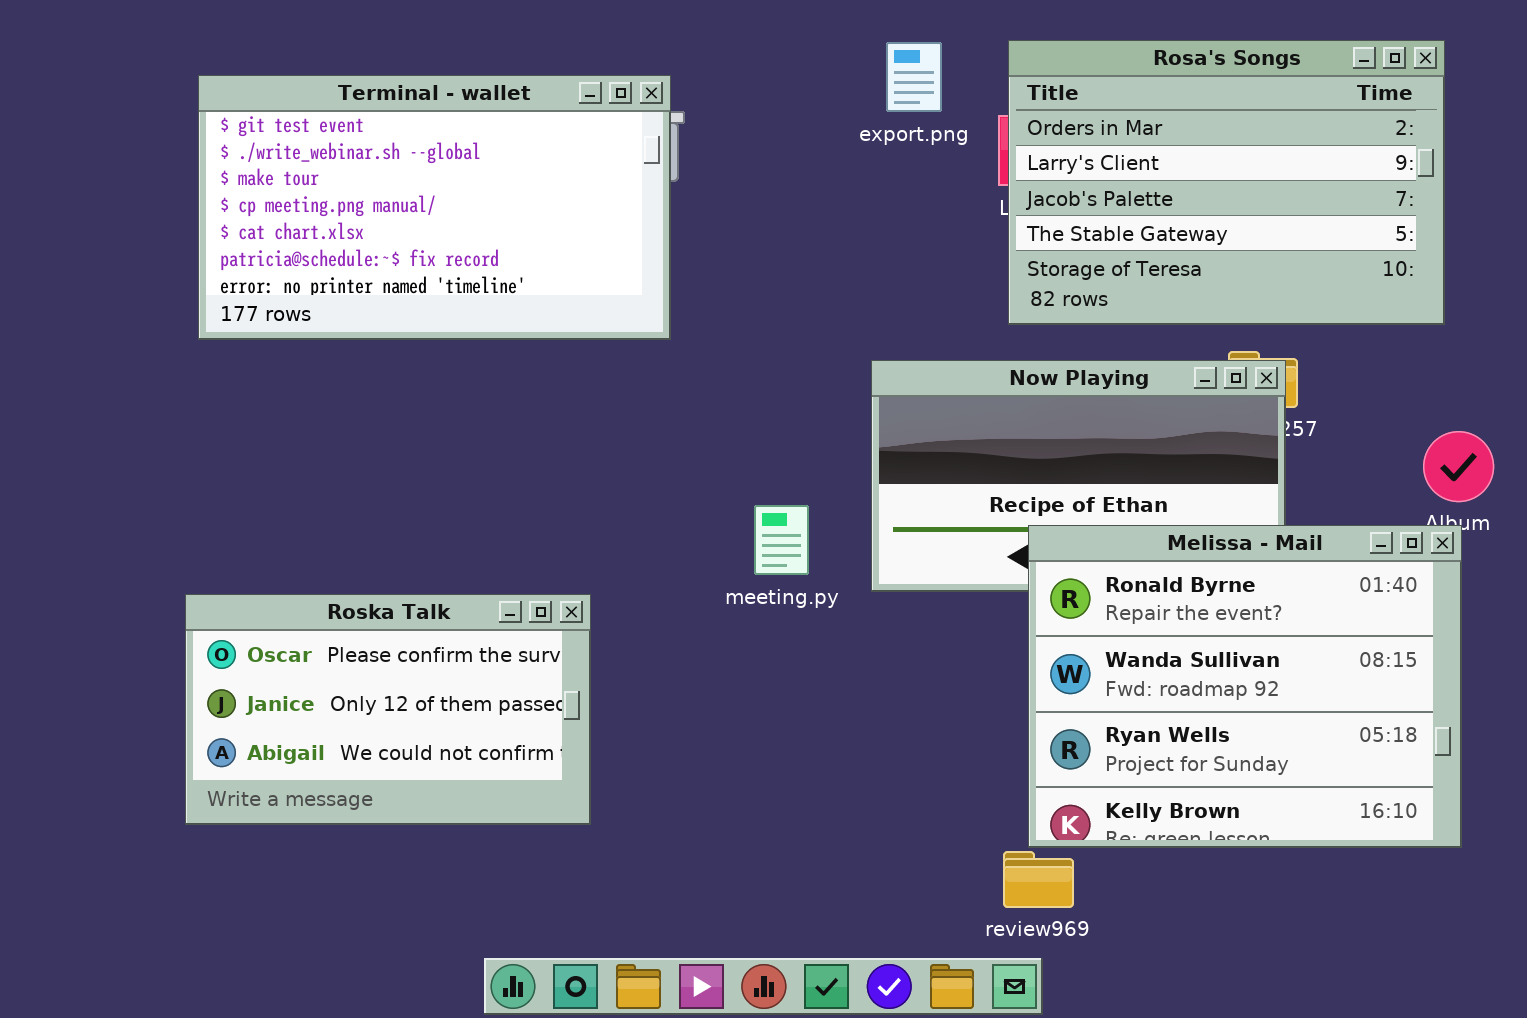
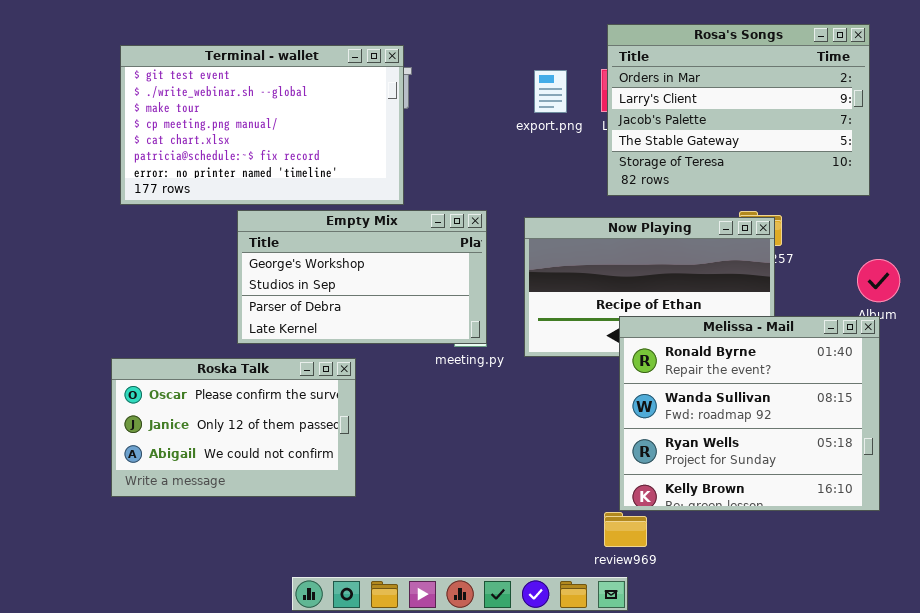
export.png: [886,42,942,112] -> [534,70,567,113], moved
Empty Mix: none -> [237,210,487,344], opened

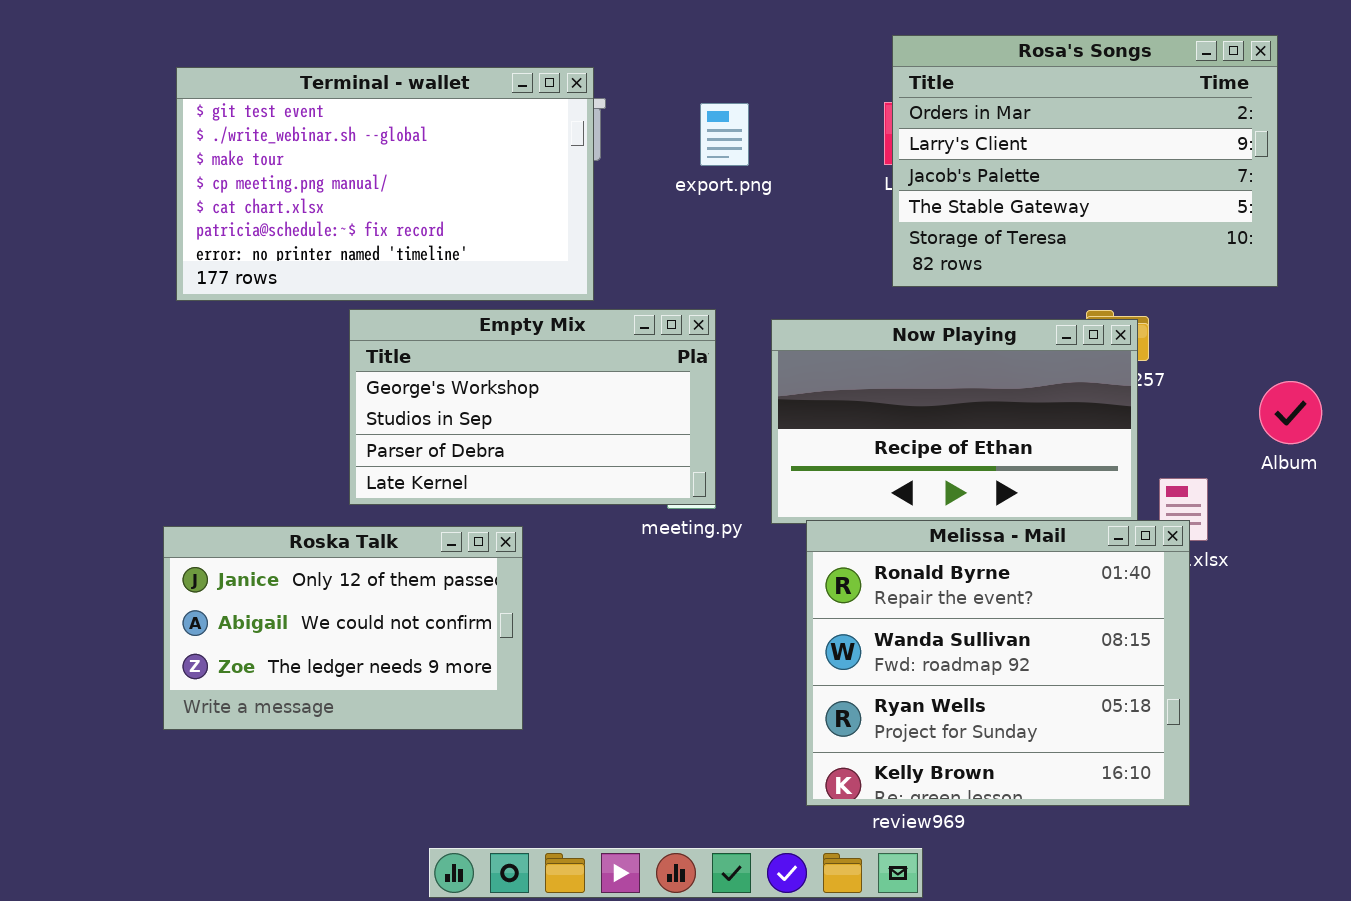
export.png: [534,70,567,113] -> [700,103,749,166], moved
Melissa - Mail: [619,316,880,511] -> [806,520,1190,806], moved
Roska Talk: [111,358,356,497] -> [163,526,523,730], scrolled down 1 row

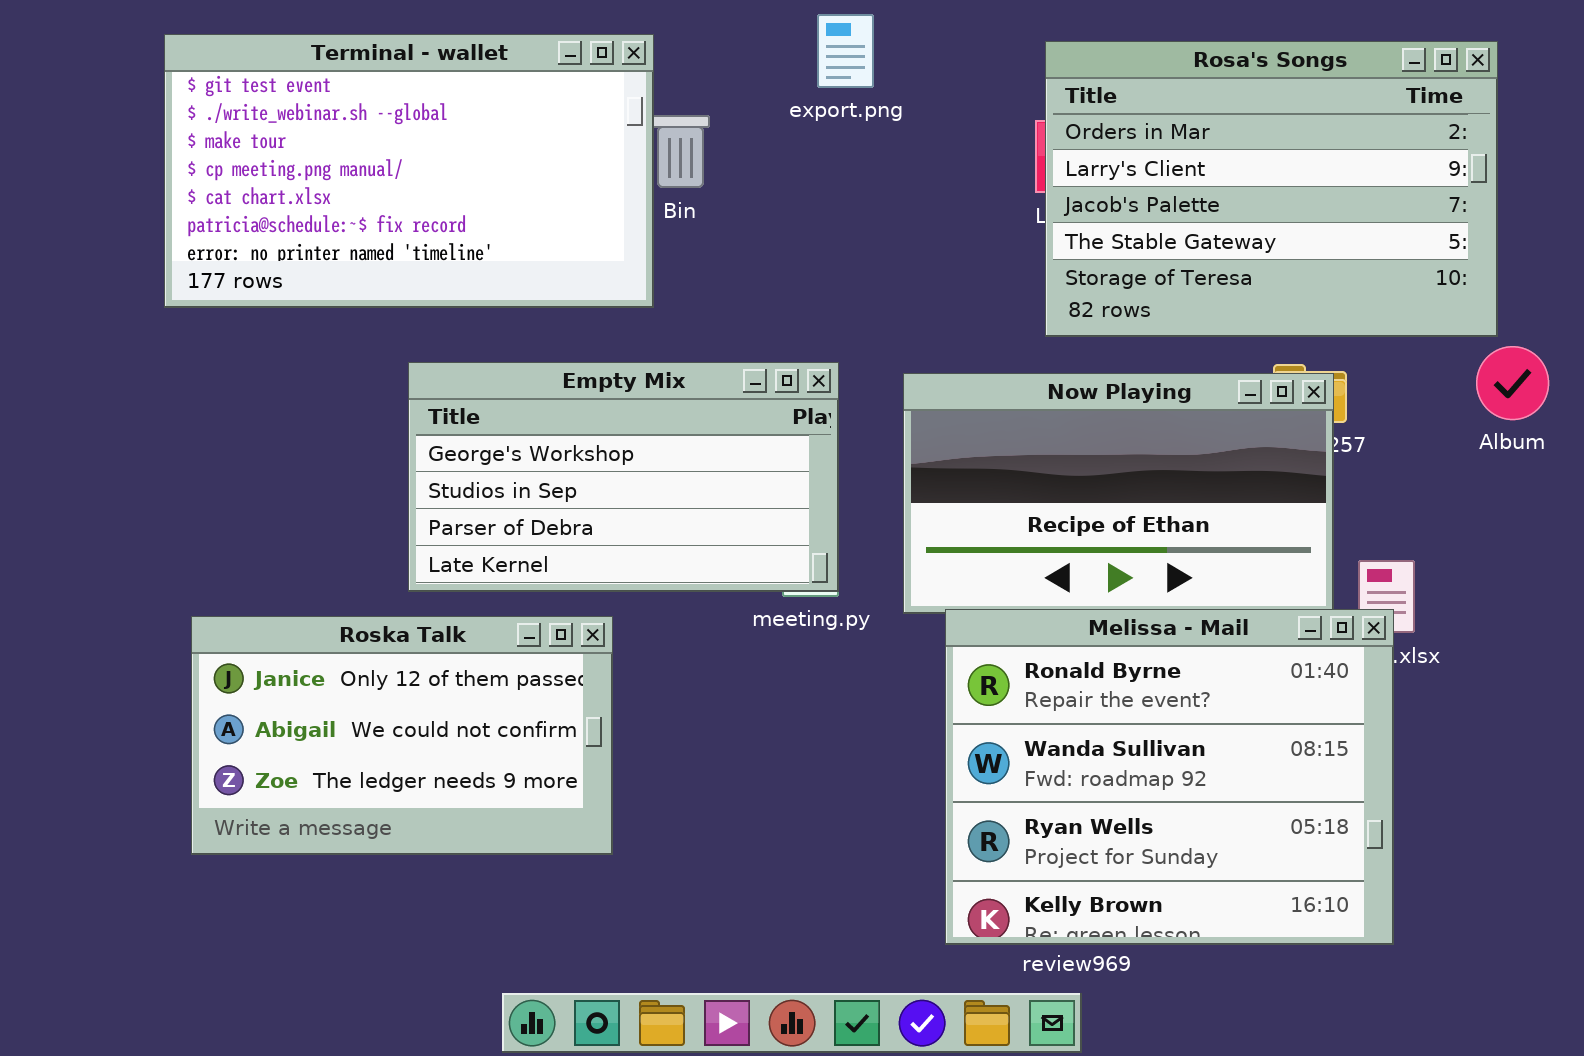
Terminal - wallet: [176,67,594,301] -> [164,34,654,308], moved
export.png: [700,103,749,166] -> [817,14,874,88], moved
Album: [1259,381,1322,444] -> [1476,346,1549,420], moved

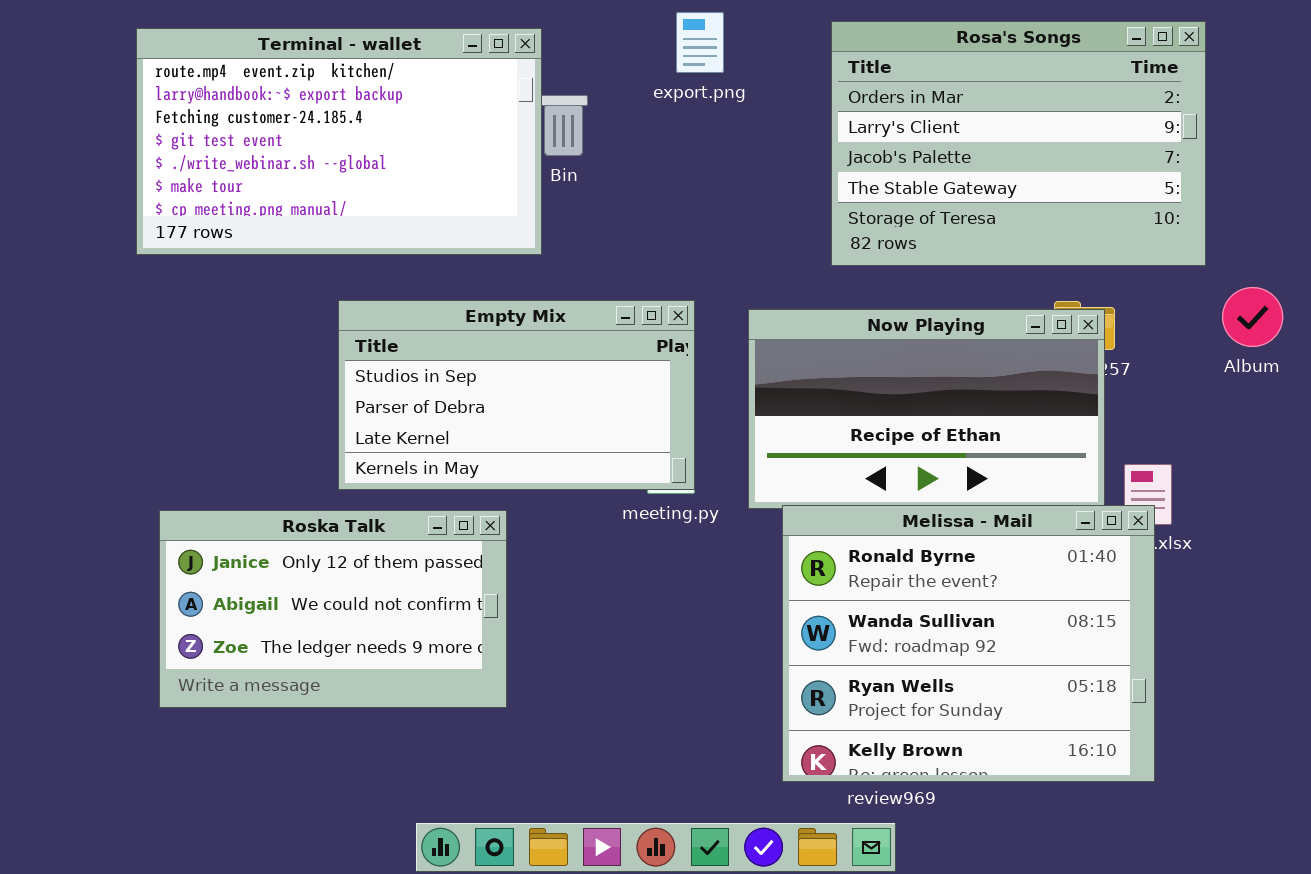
Terminal - wallet: [164,34,654,308] -> [136,28,542,255], scrolled up 3 rows
Rosa's Songs: [1045,41,1498,337] -> [831,21,1206,266], moved
Empty Mix: [408,362,839,592] -> [338,300,695,490], scrolled down 1 row

